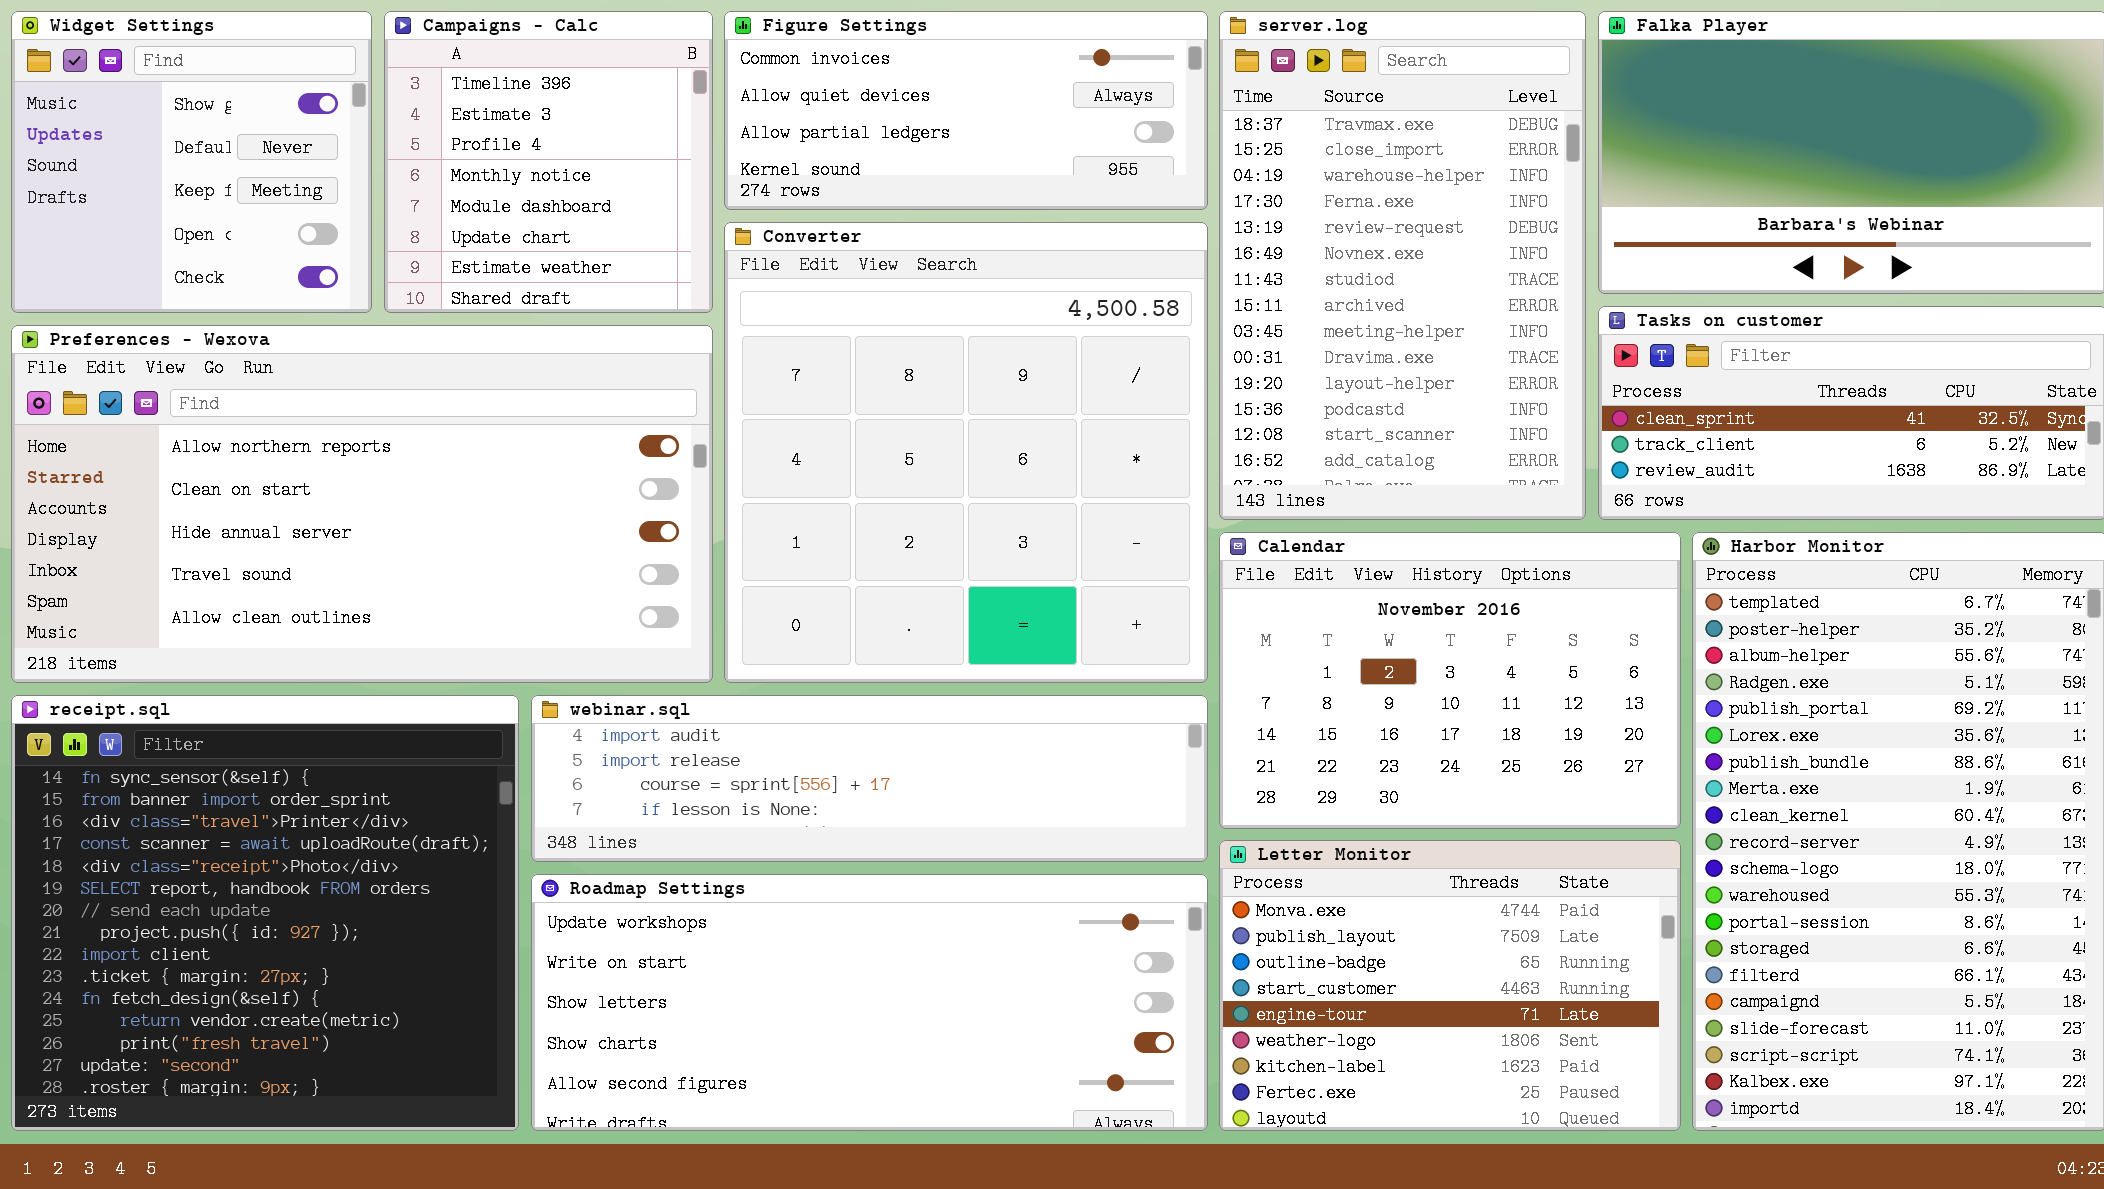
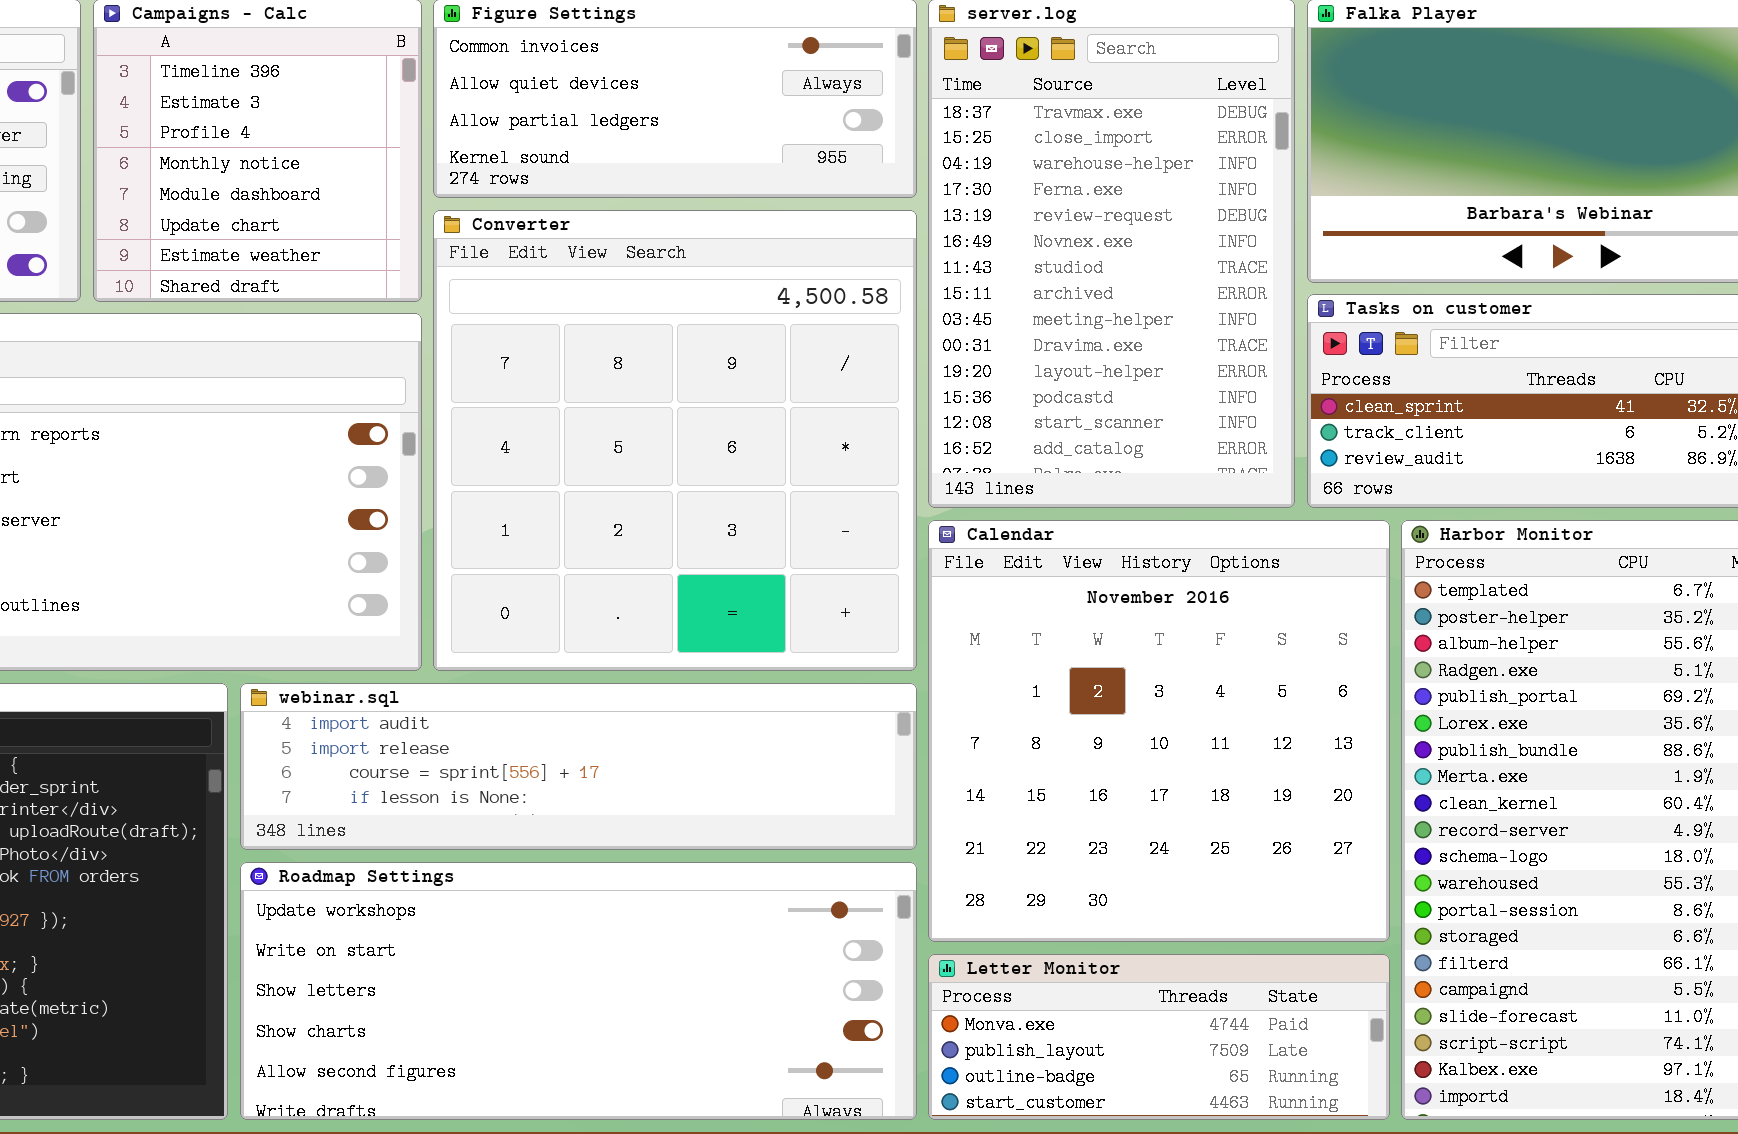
Calendar: [1219,532,1681,829] -> [928,520,1390,942], resized
Letter Monitor: [1219,840,1681,1131] -> [928,954,1390,1120], resized

